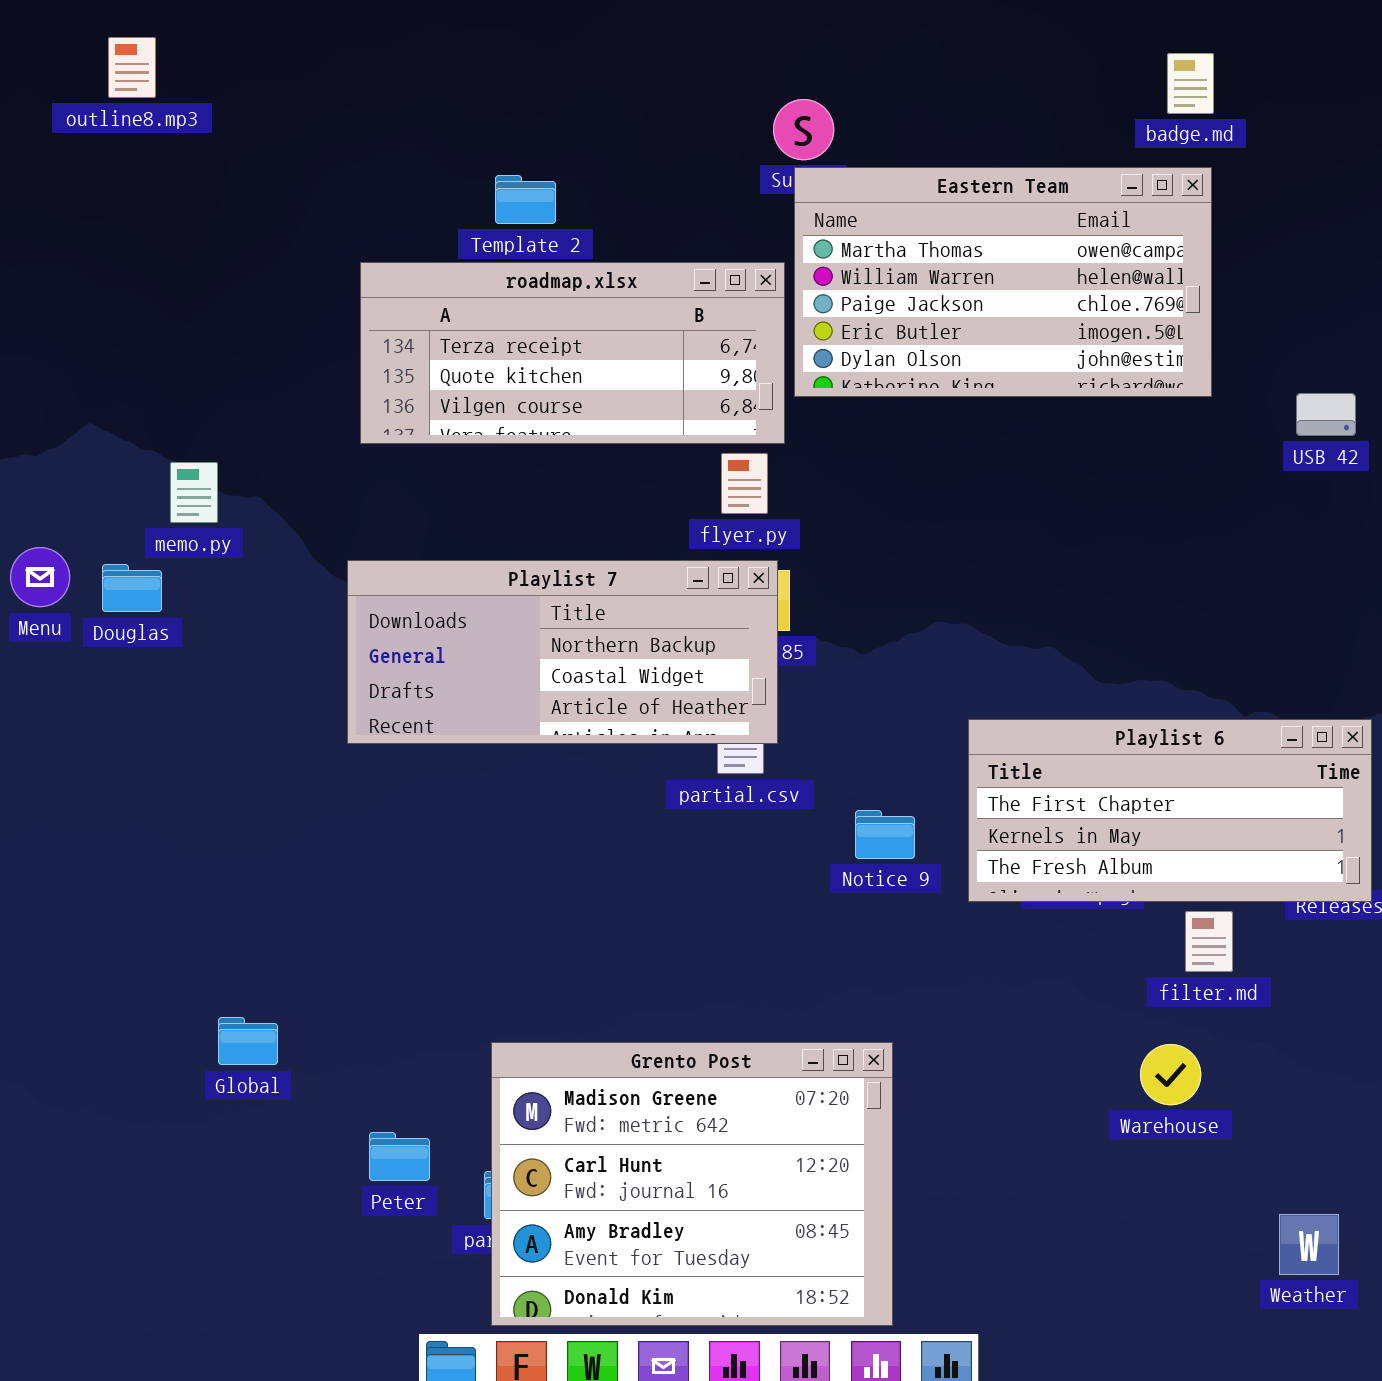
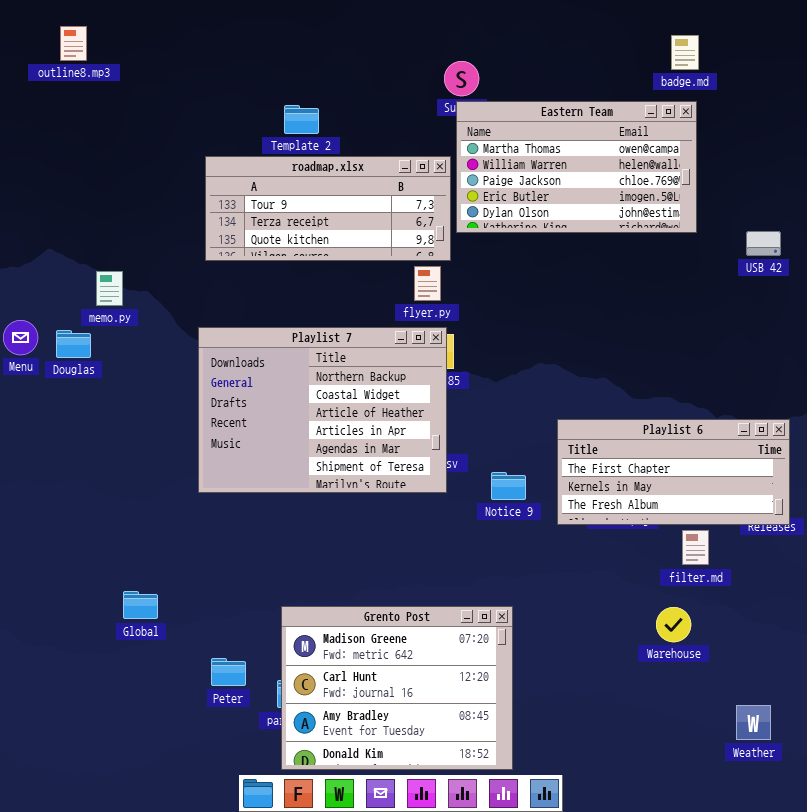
roadmap.xlsx: [360,262,785,444] -> [205,156,451,261], scrolled up 1 row
Playlist 7: [347,560,778,744] -> [198,327,447,493], resized

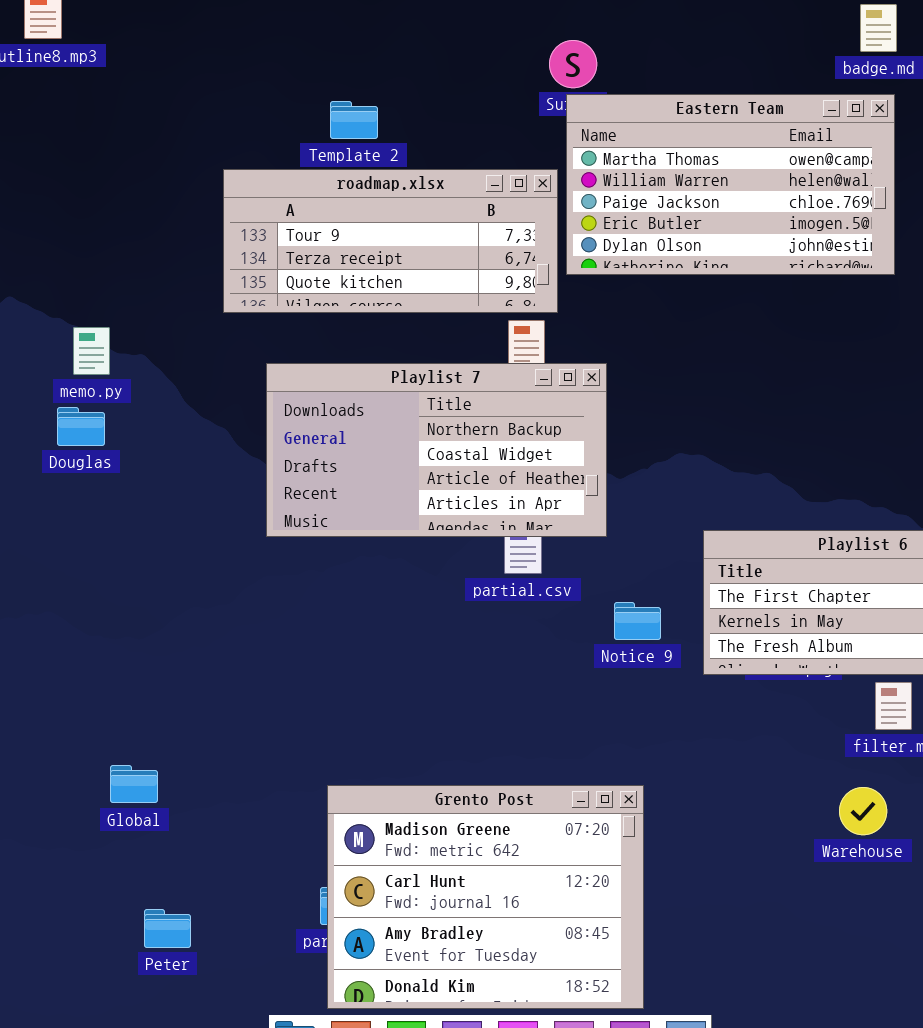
Playlist 7: [198,327,447,493] -> [266,363,607,537], moved, resized
Douglas: [56,330,91,358] -> [57,407,105,446], moved
Peter: [211,658,246,686] -> [144,909,191,948], moved

